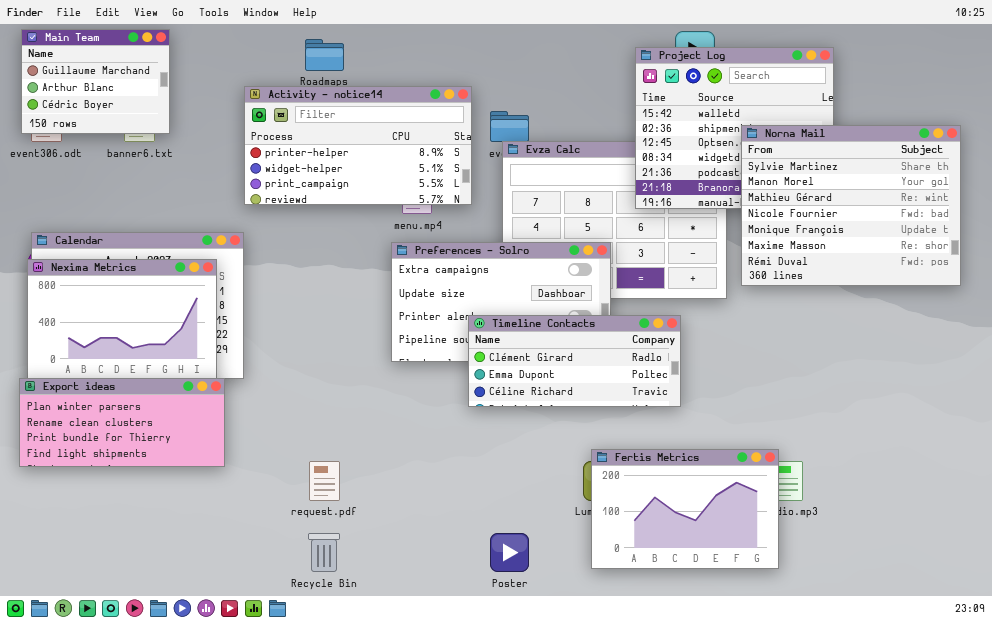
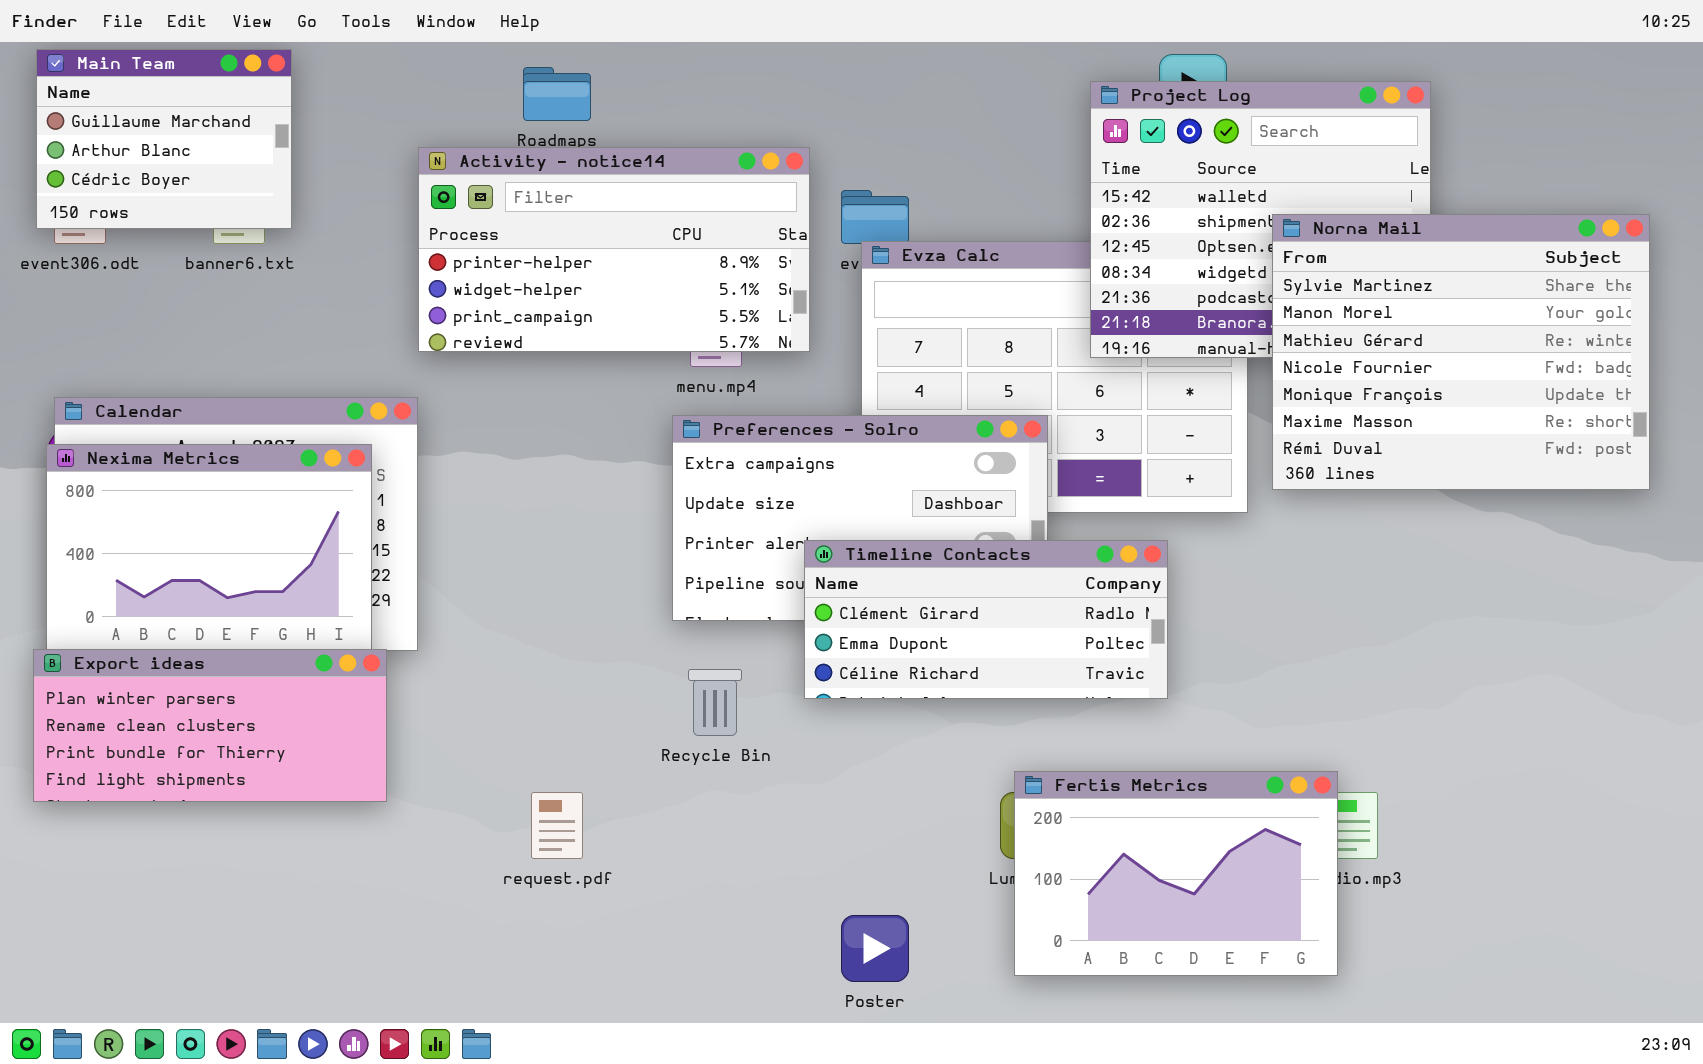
Recycle Bin: [308,533,340,572] -> [688,669,742,736], moved

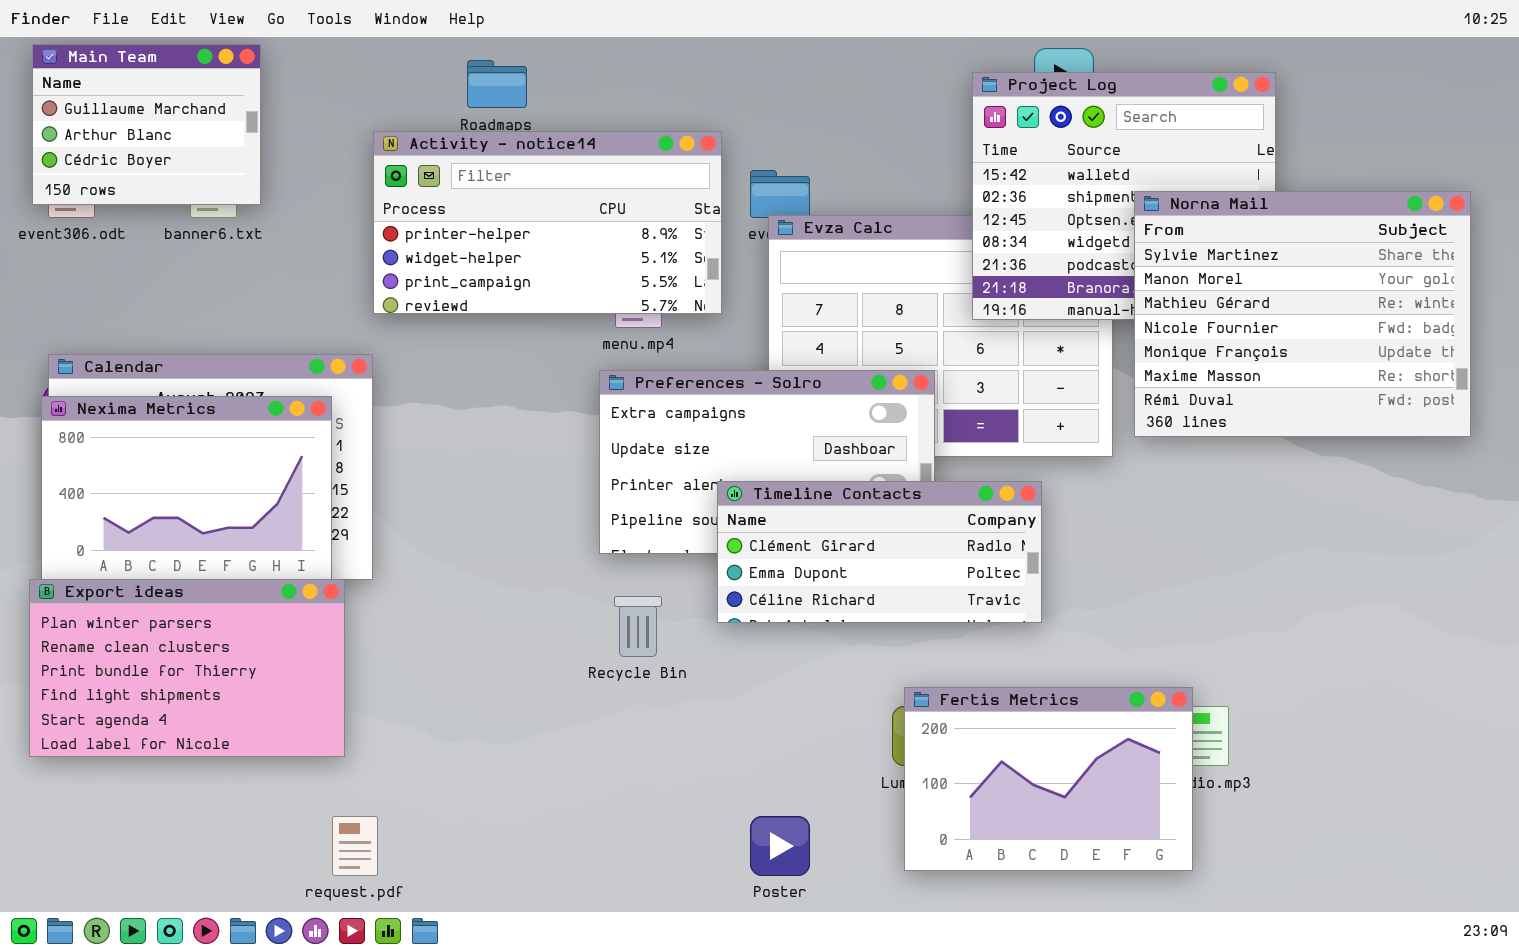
Export ideas: [33,649,387,802] -> [29,579,345,757], resized
request.pdf: [531,792,583,859] -> [332,816,378,876], moved

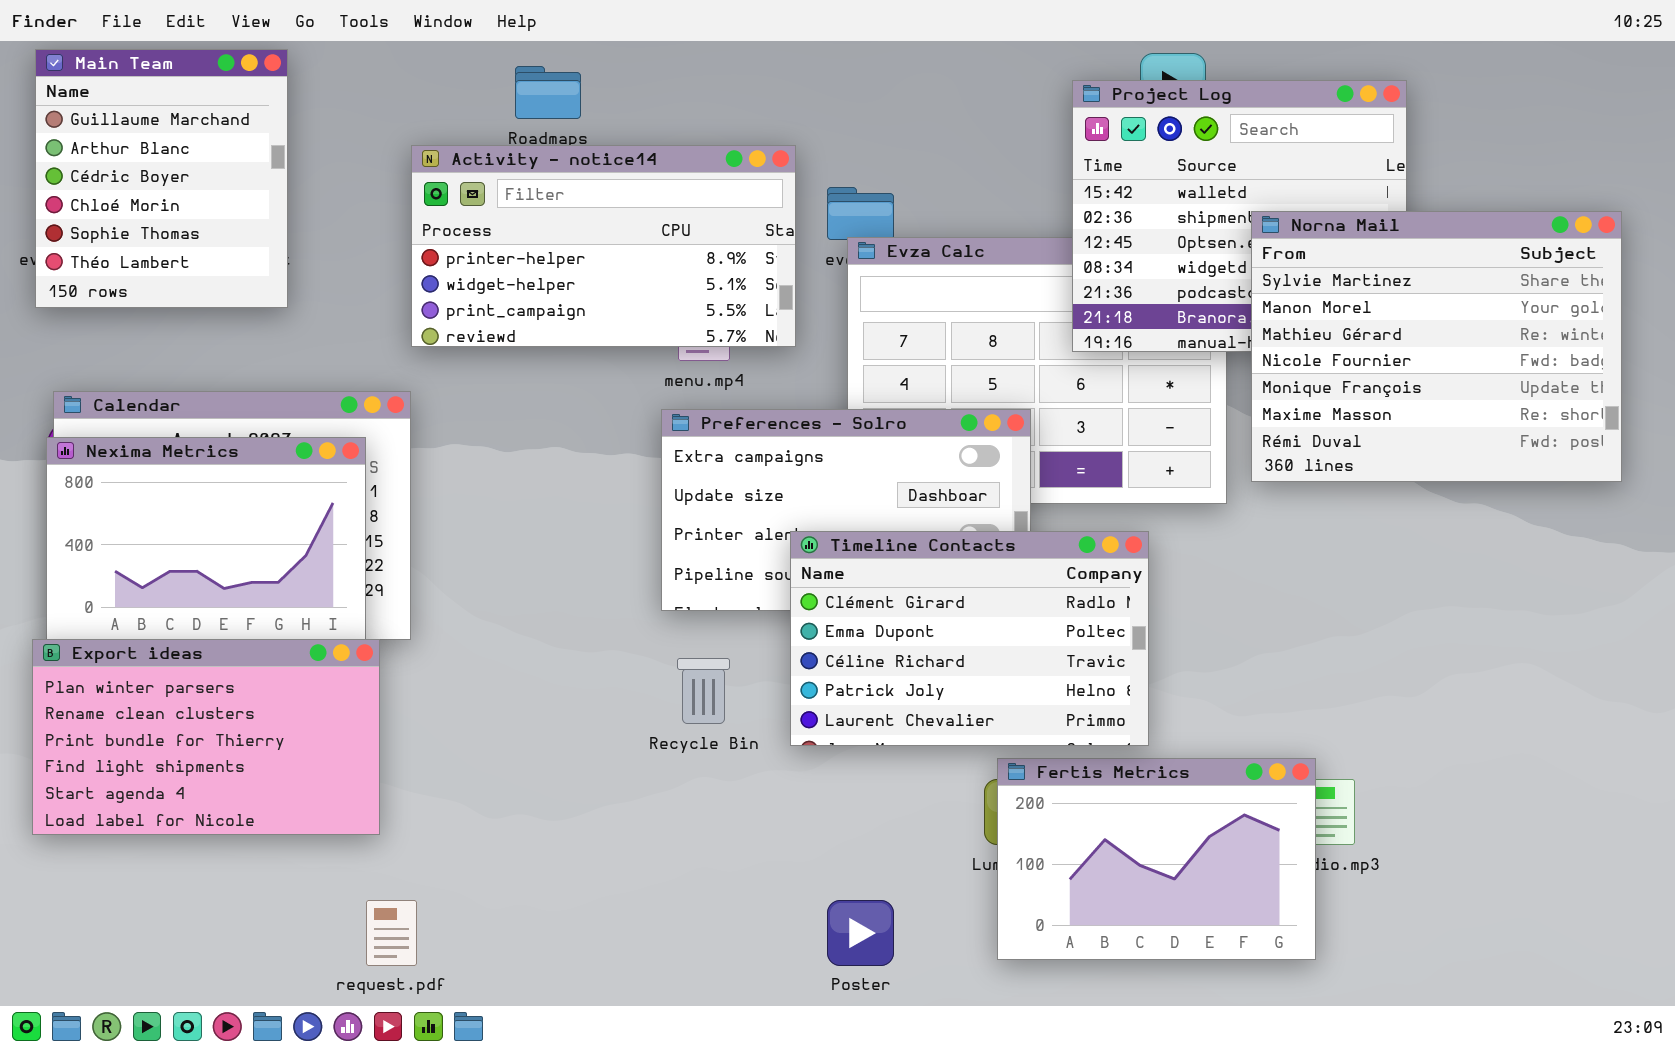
Main Team: [32,44,261,205] -> [35,49,288,308], resized
Timeline Contacts: [717,481,1042,623] -> [790,531,1149,746], resized

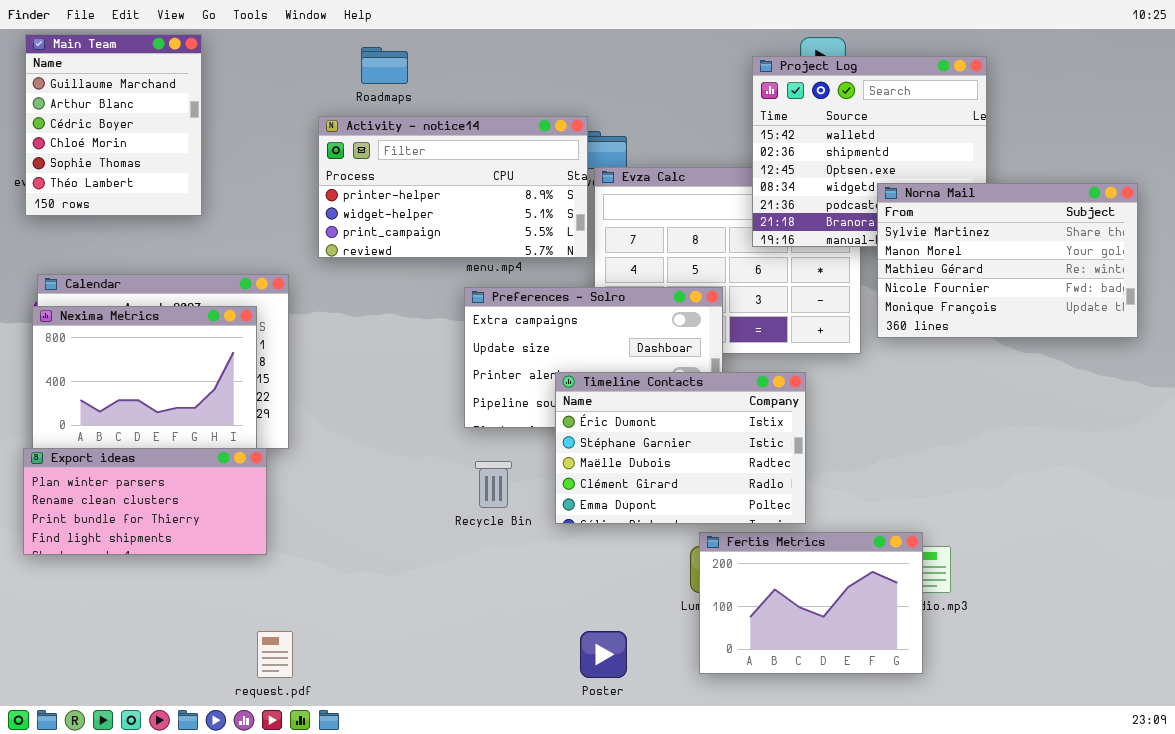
Activity - notice14: [411,145,796,347] -> [318,116,588,258], moved
Norna Mail: [1251,211,1622,482] -> [877,183,1138,338], resized
Timeline Contacts: [790,531,1149,746] -> [555,372,806,524], scrolled up 3 rows
Export ideas: [32,639,380,835] -> [23,448,267,555], resized

